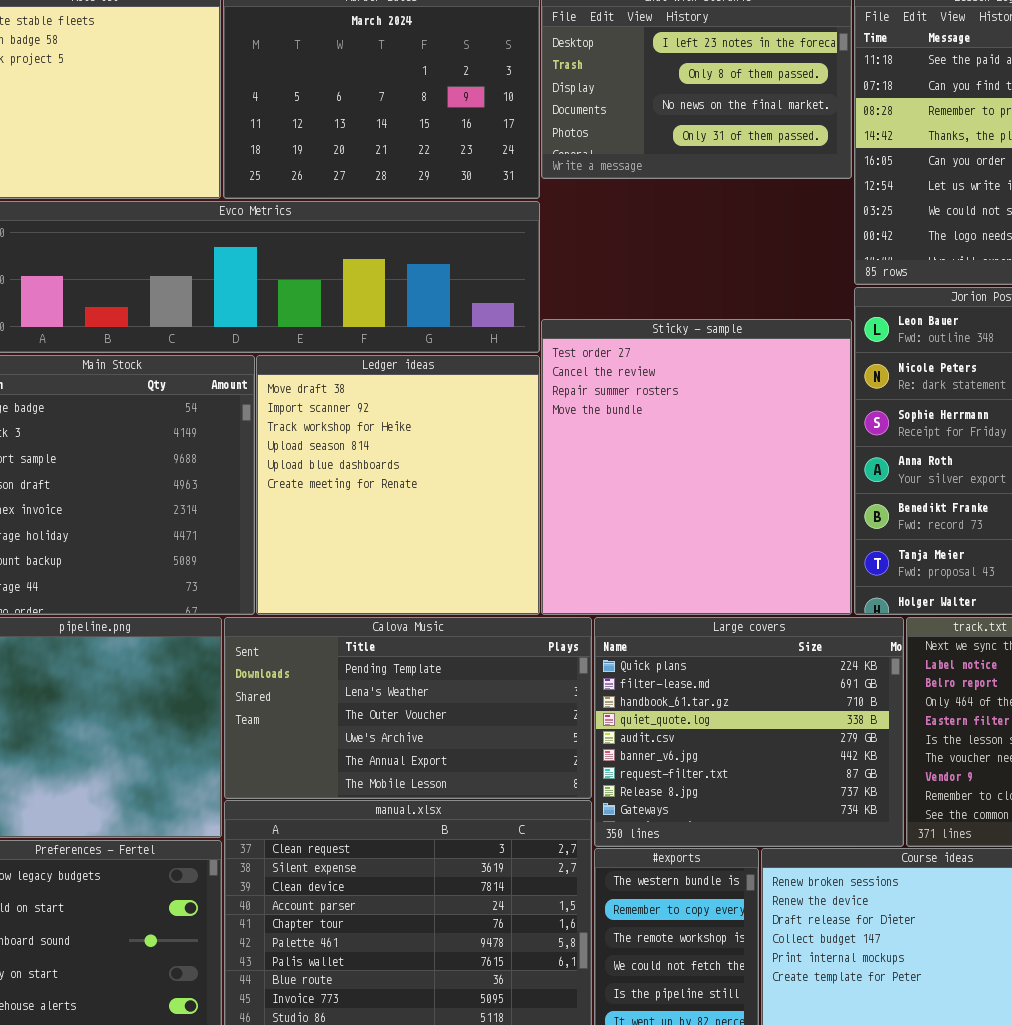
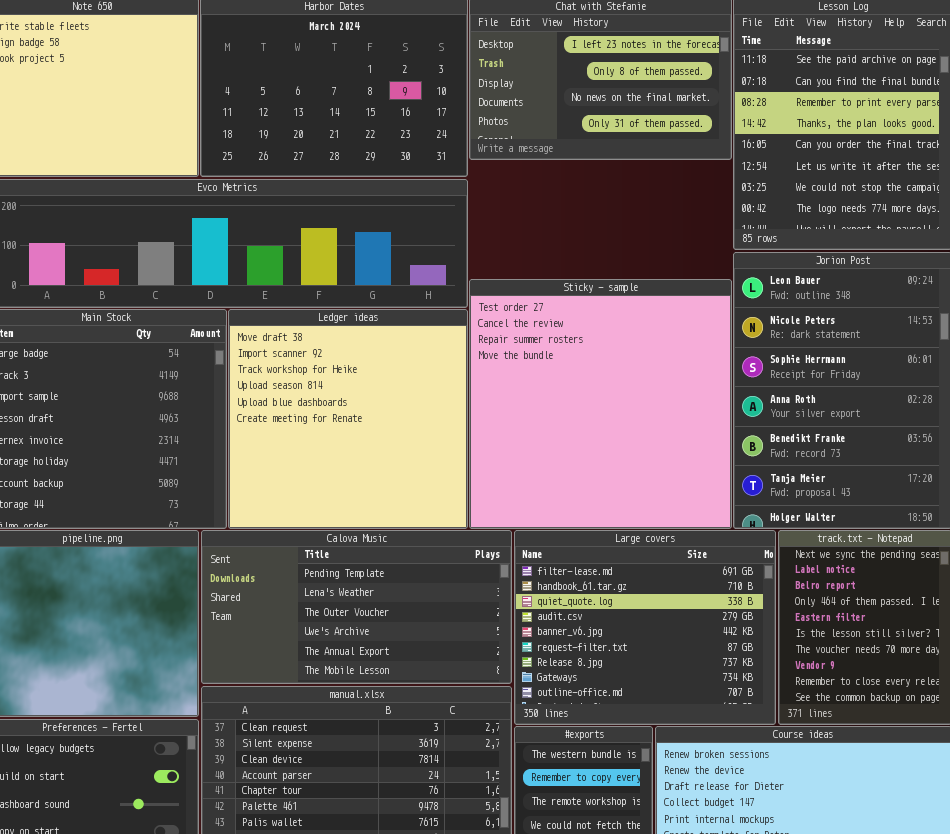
Large covers: [594,617,904,847] -> [514,530,776,725], scrolled down 1 row

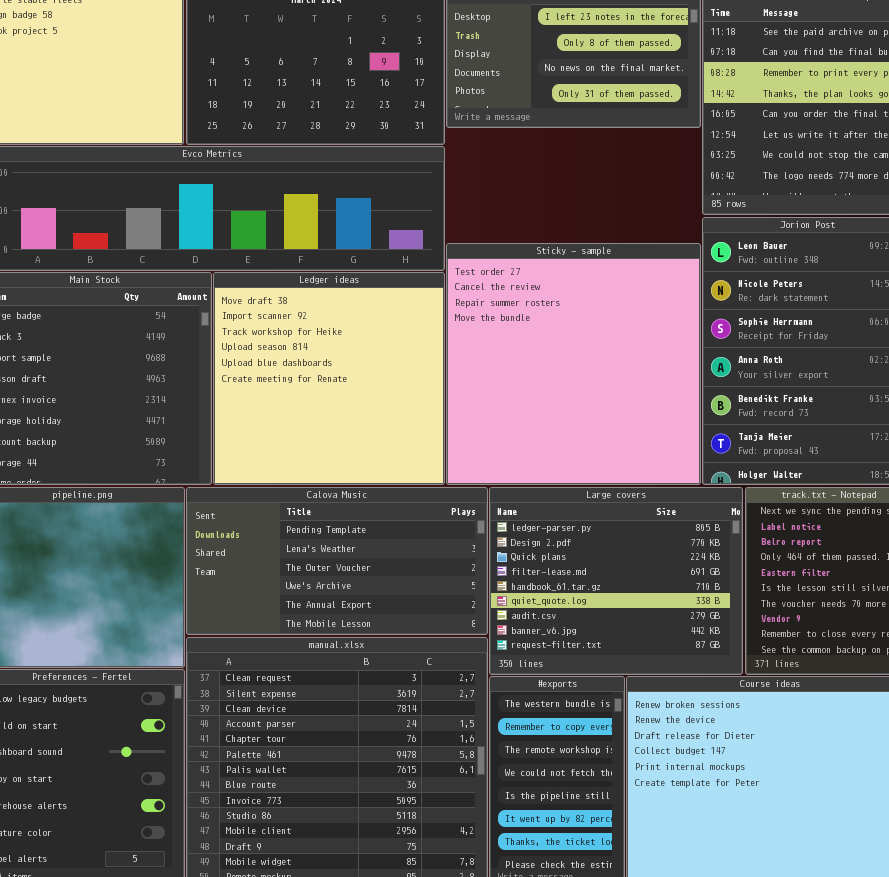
Large covers: [514,530,776,725] -> [489,487,743,675], scrolled up 3 rows

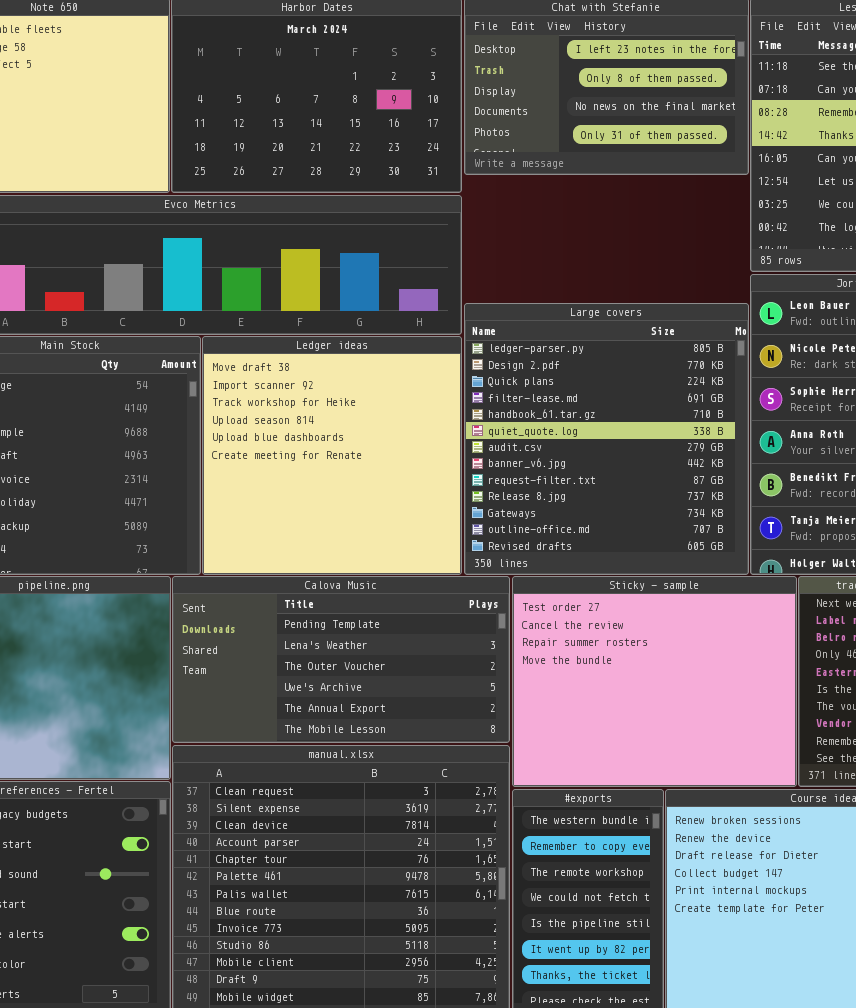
Sticky - sample: [446,243,701,485] -> [512,576,797,787], moved, resized
Large covers: [489,487,743,675] -> [464,303,749,575], moved, resized

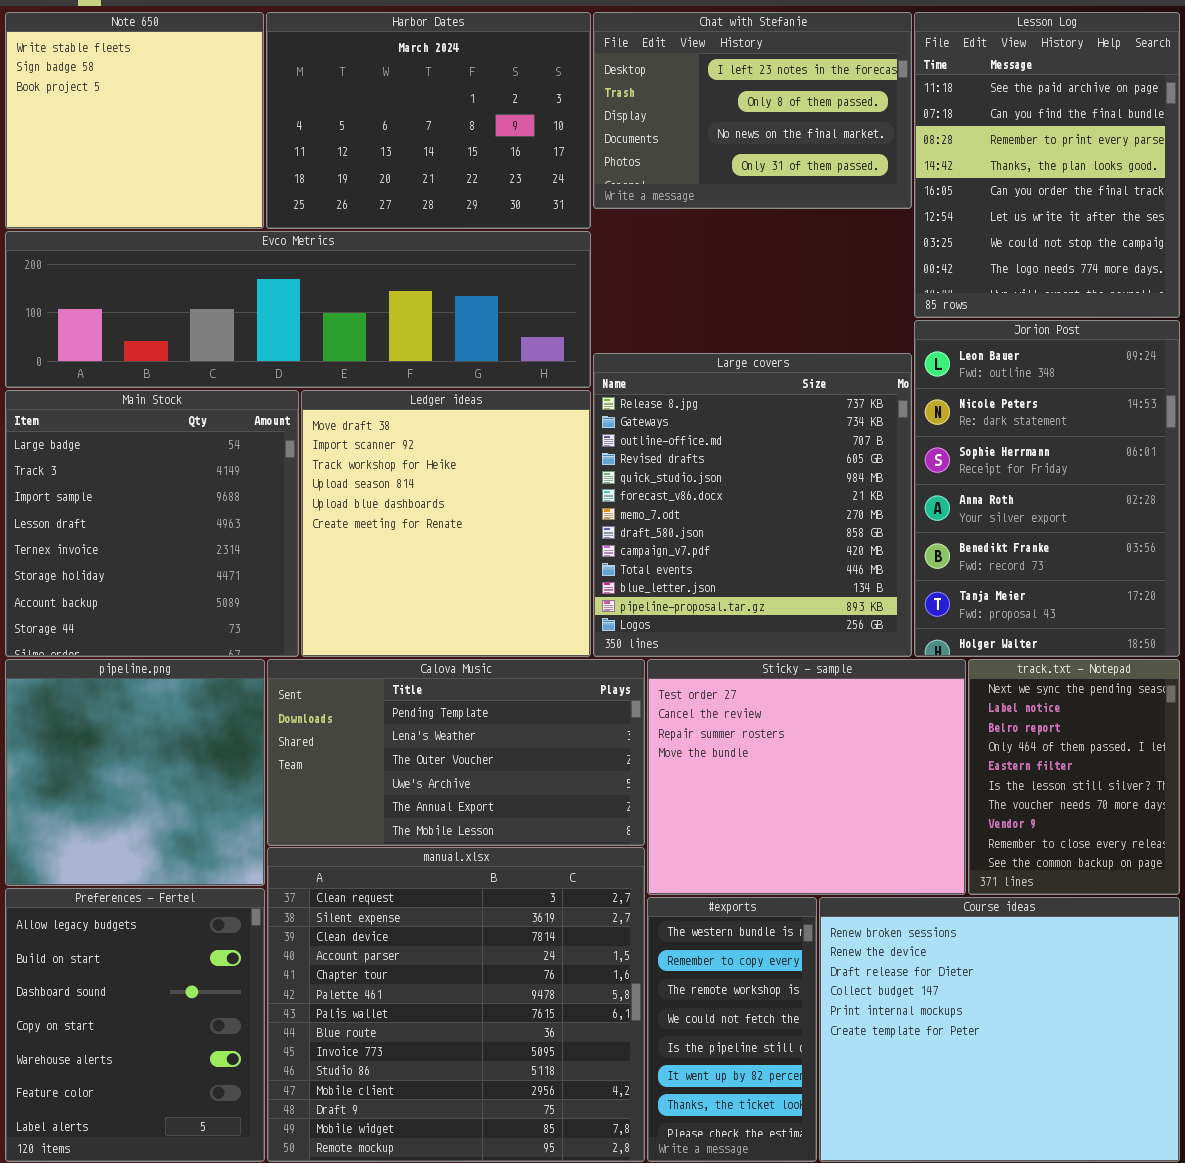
Large covers: [464,303,749,575] -> [593,353,912,657], scrolled down 9 rows

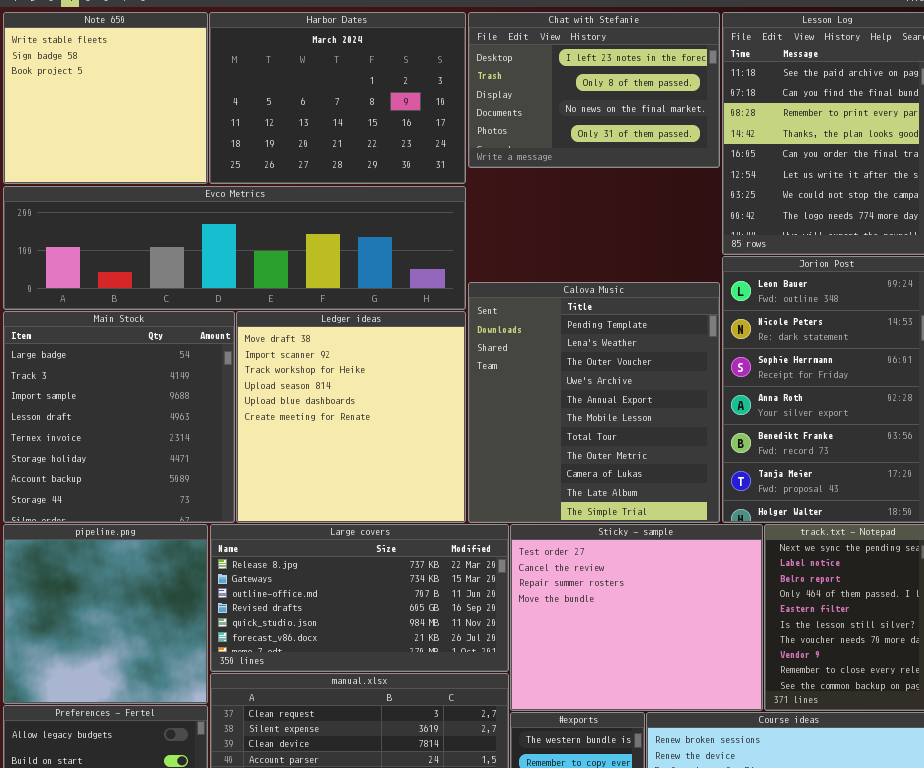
Large covers: [593,353,912,657] -> [210,524,509,672], moved, resized
Calova Music: [267,659,645,846] -> [468,282,720,523], moved, resized

